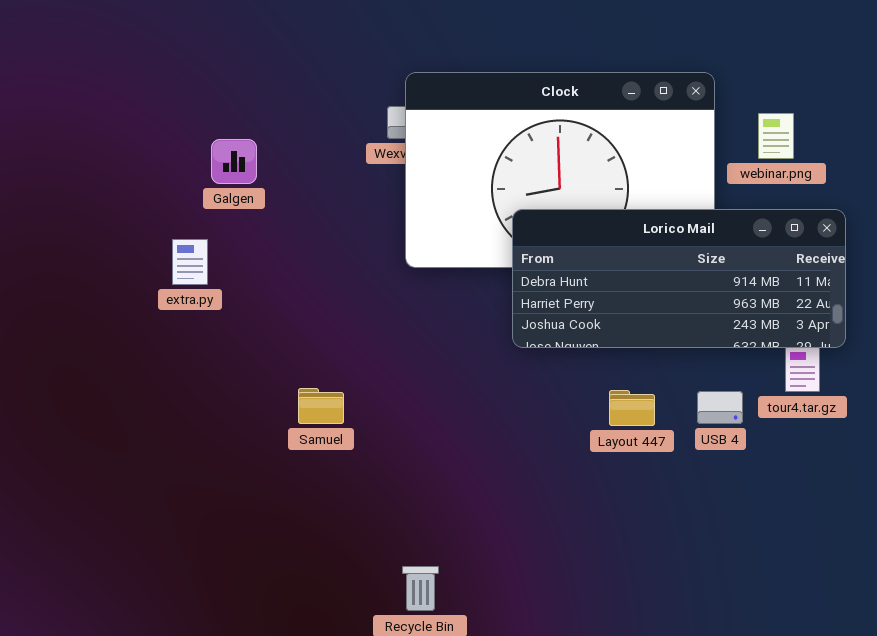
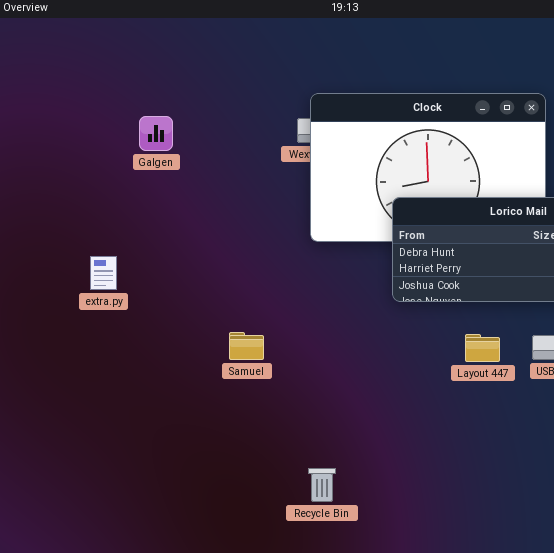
Galgen: [211,139,257,184] -> [139,116,173,151], moved
extra.py: [172,239,208,285] -> [90,256,117,290], moved

